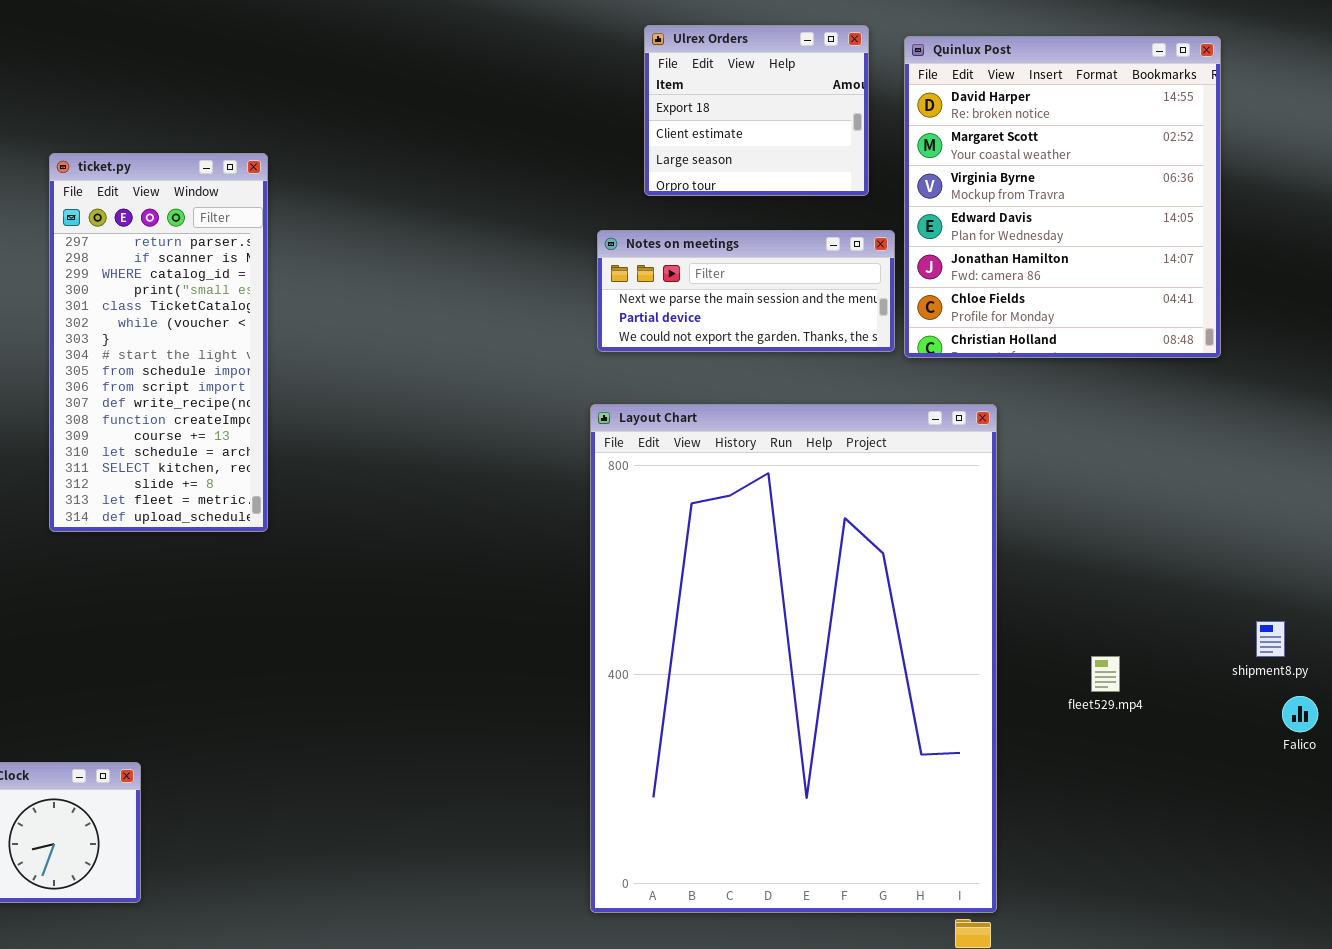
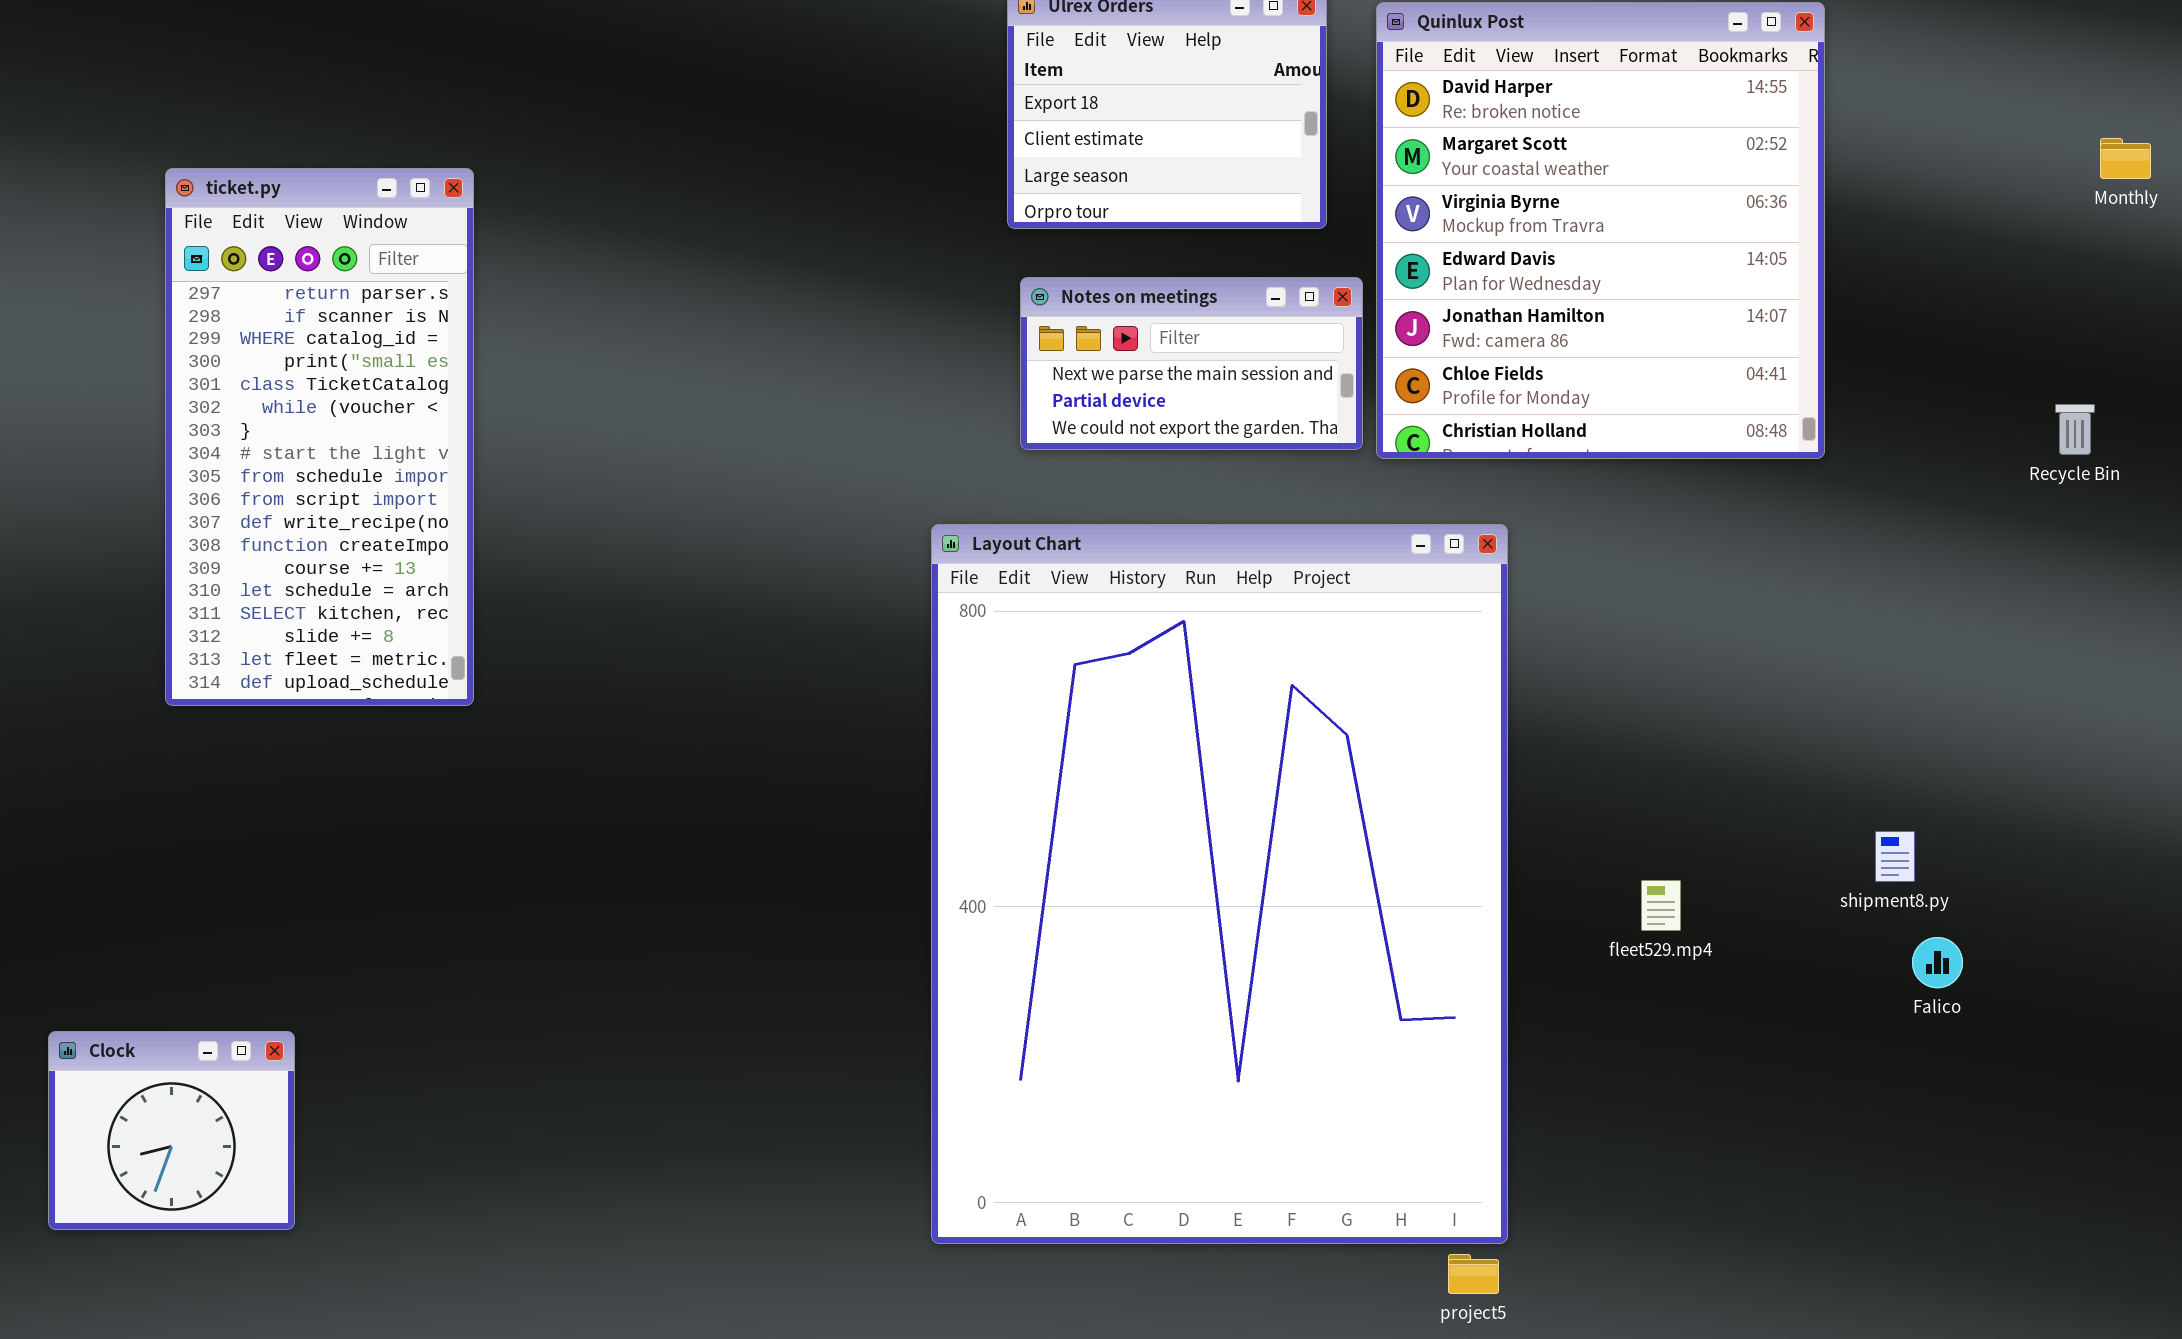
Notes on meetings: [597,230,895,352] -> [1020,277,1363,450], resized

